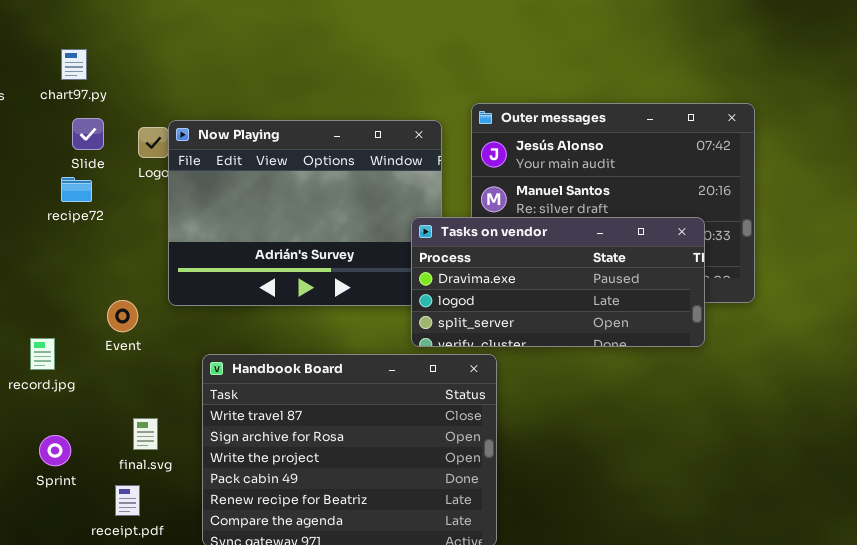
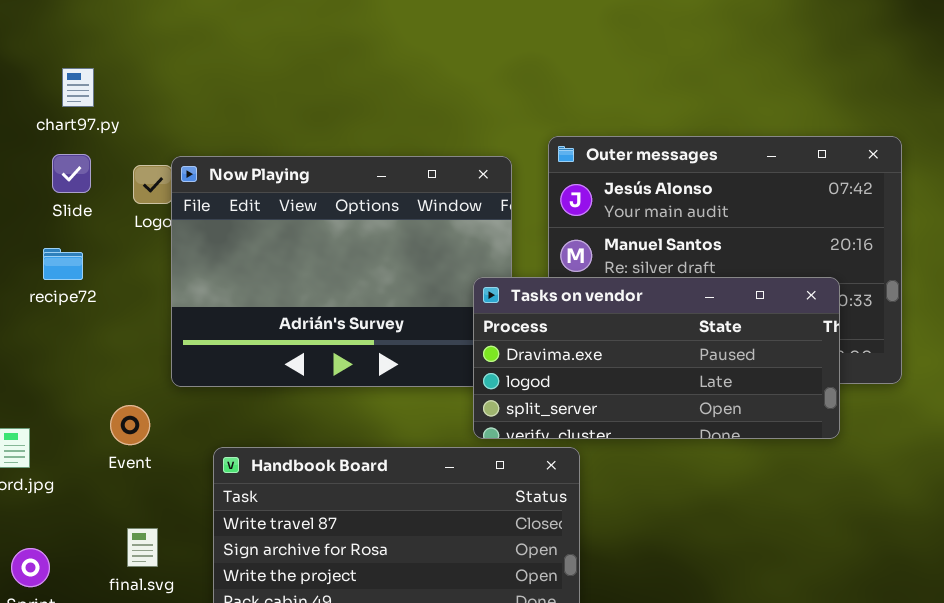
chart97.py: [61,49,87,80] -> [62,68,94,107], moved
recipe72: [61,177,92,202] -> [43,248,83,280], moved
Event: [107,300,138,332] -> [110,405,150,445], moved

